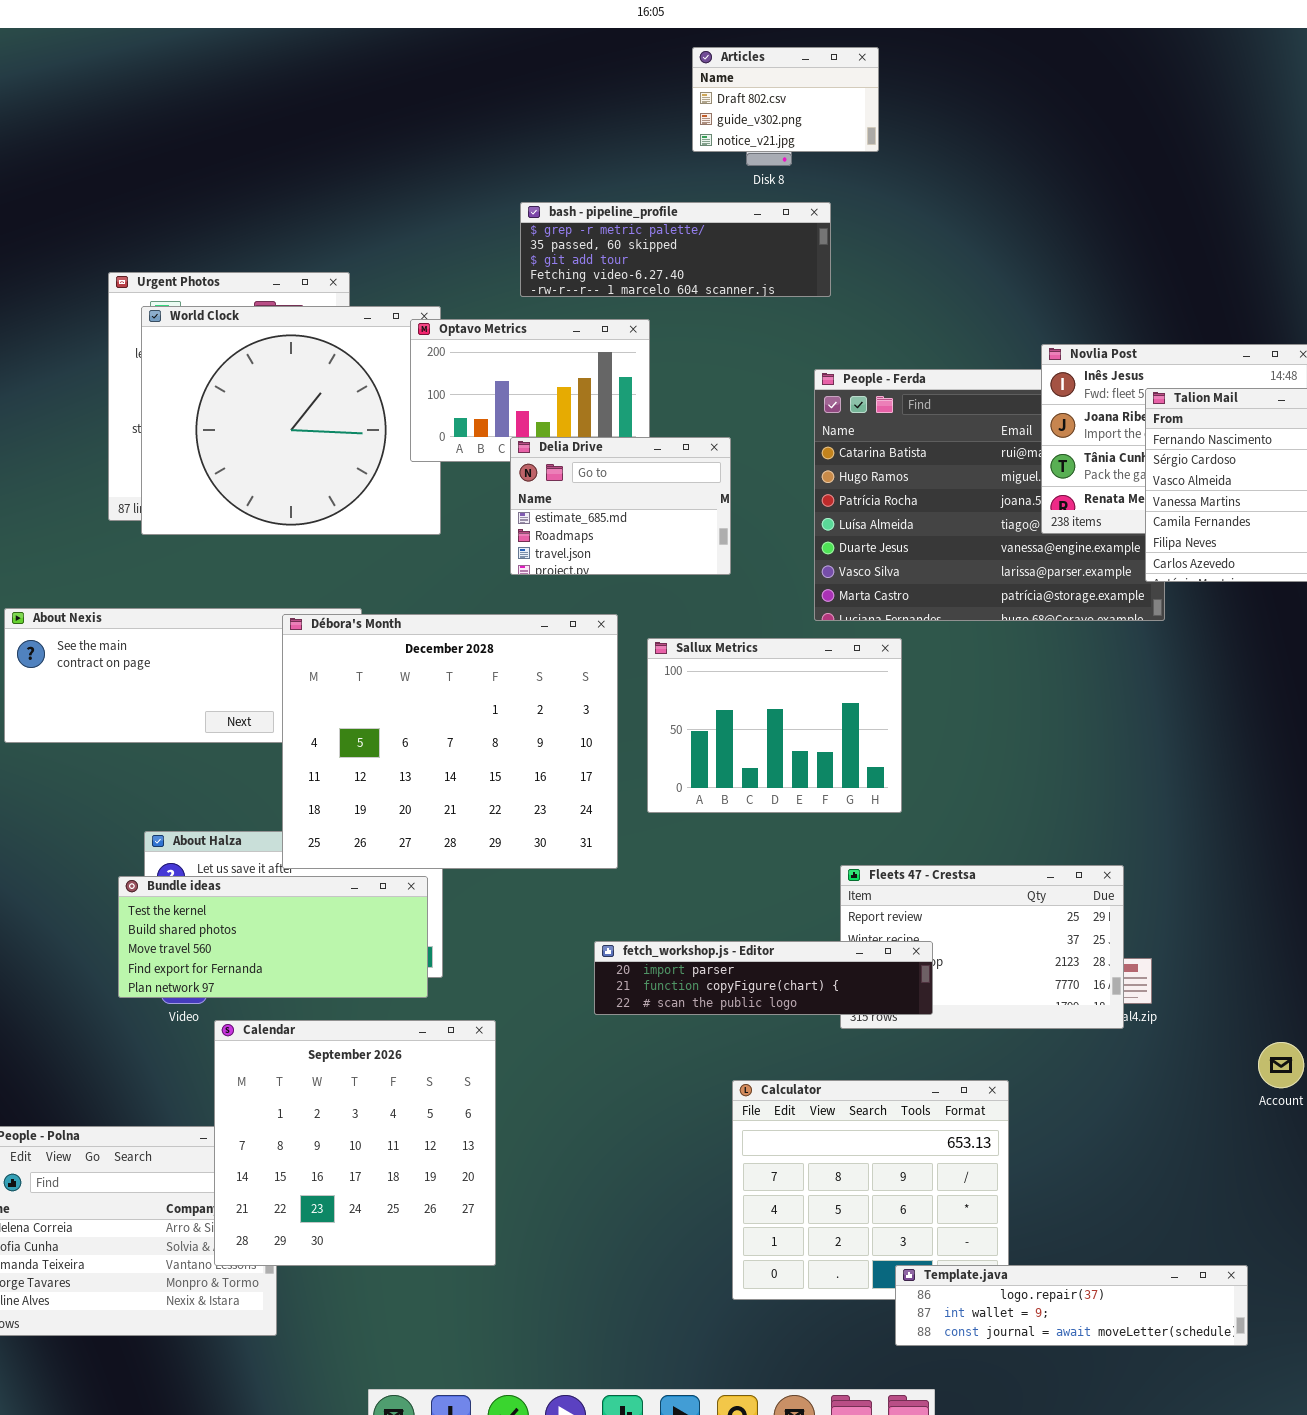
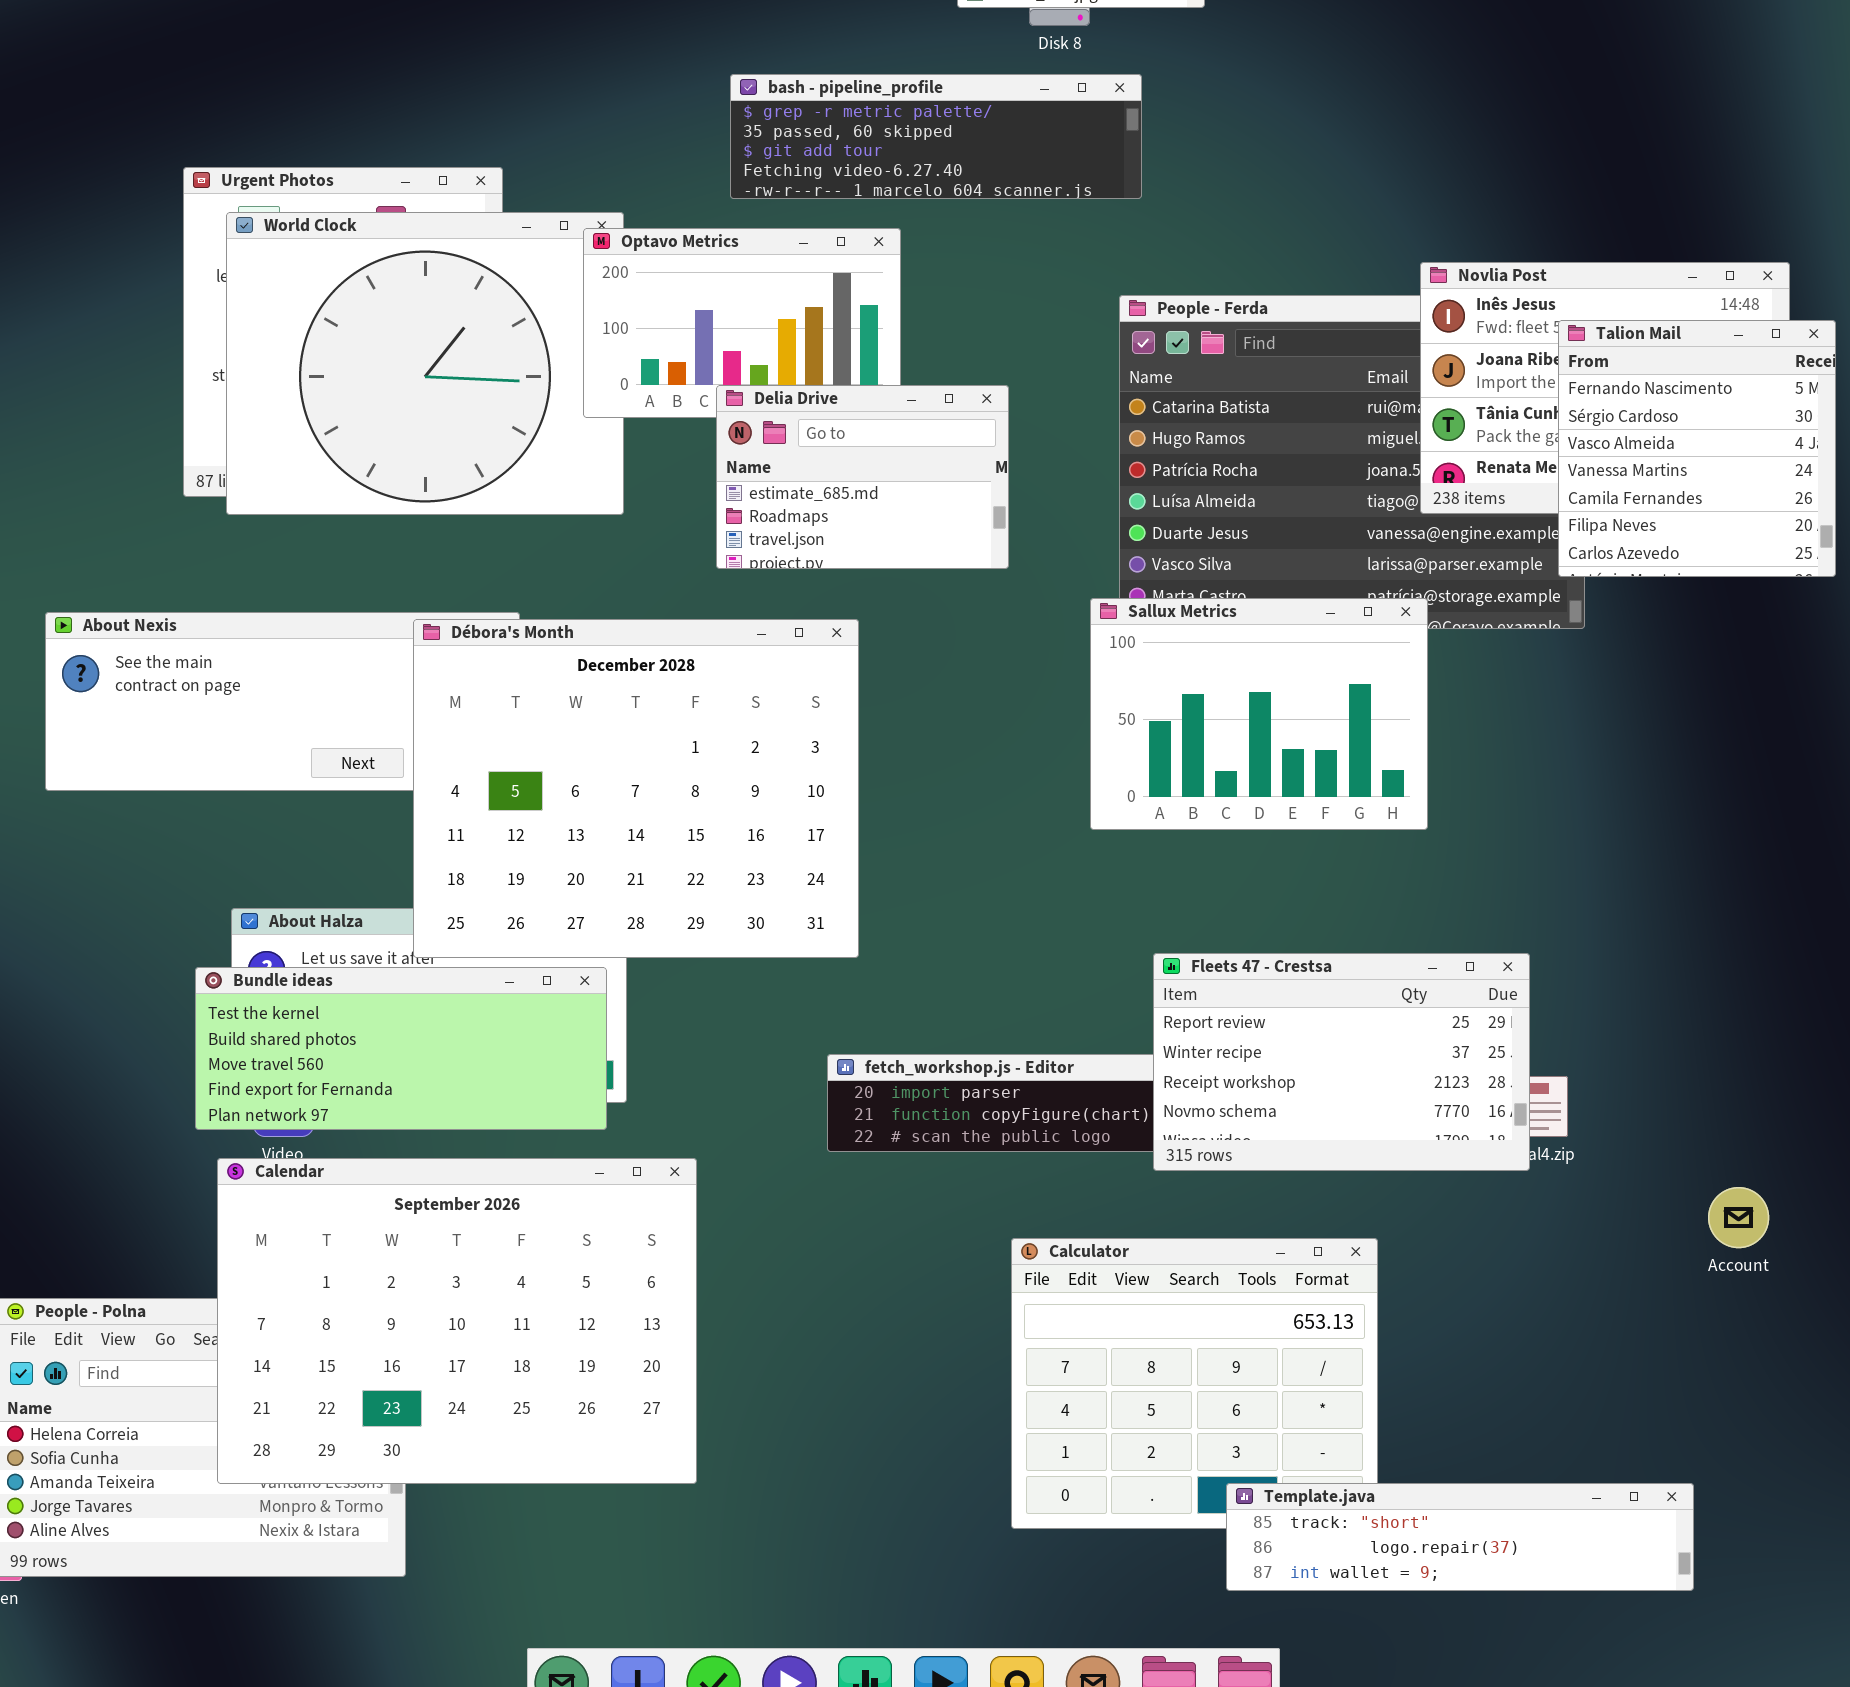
Sallux Metrics: [647,638,902,813] -> [1090,598,1428,830], moved
Fleets 47 - Crestsa: [840,865,1124,1029] -> [1153,953,1530,1171], raised
Calendar: [214,1020,496,1266] -> [217,1158,697,1484], resized
Template.java: [895,1265,1248,1346] -> [1226,1483,1694,1591], scrolled up 1 row

